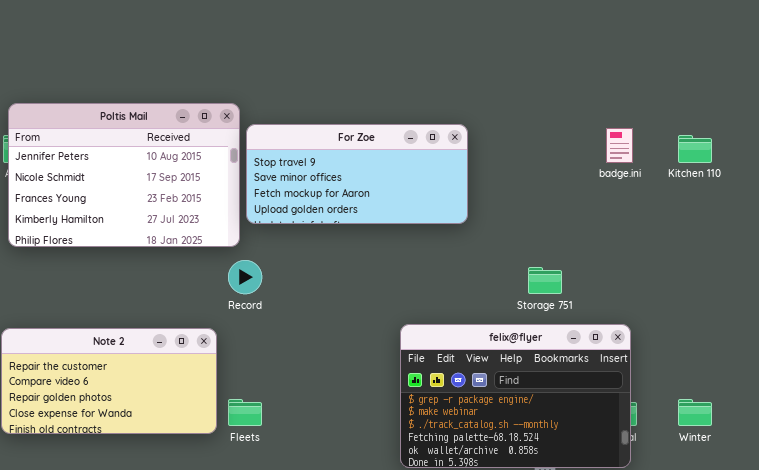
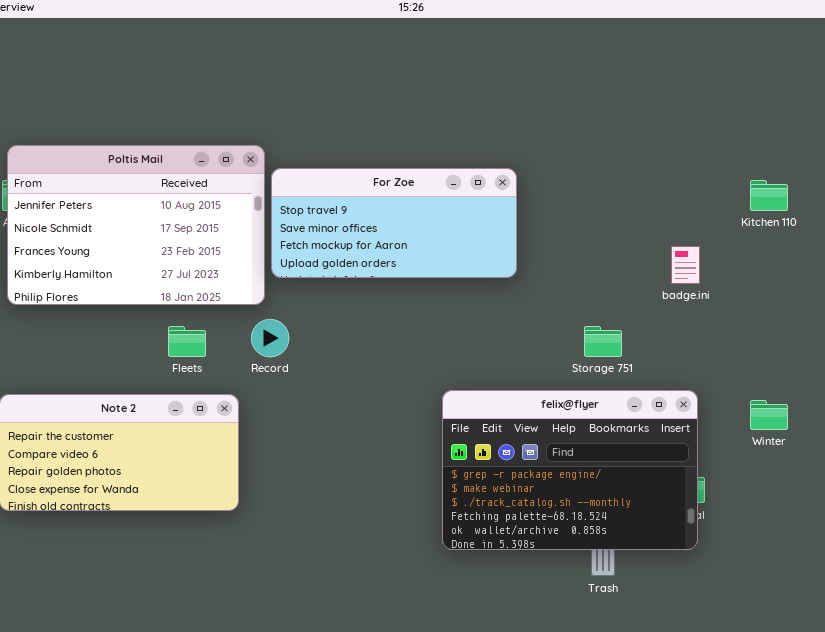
badge.ini: [606,128,633,163] -> [671,246,700,284], moved
Fleets: [228,399,262,426] -> [168,326,206,357], moved
Winter: [678,399,712,426] -> [750,400,788,430], moved

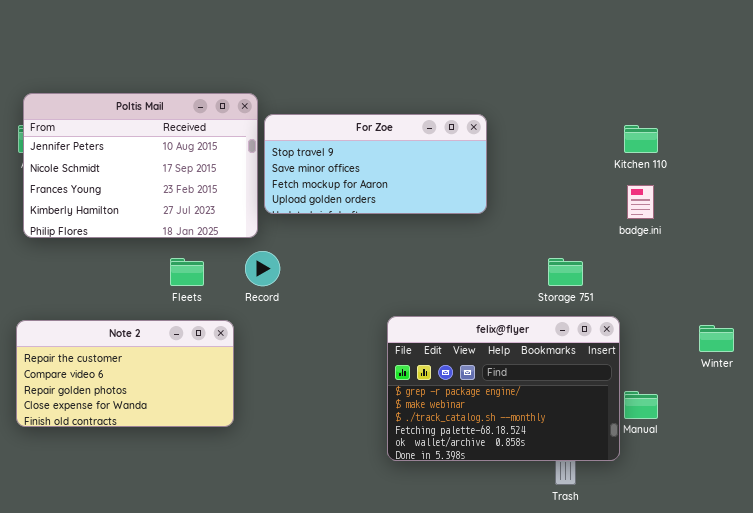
Kitchen 110: [750,180,788,211] -> [624,125,658,153], moved
felix@flyer: [442,390,698,550] -> [387,316,620,461], moved

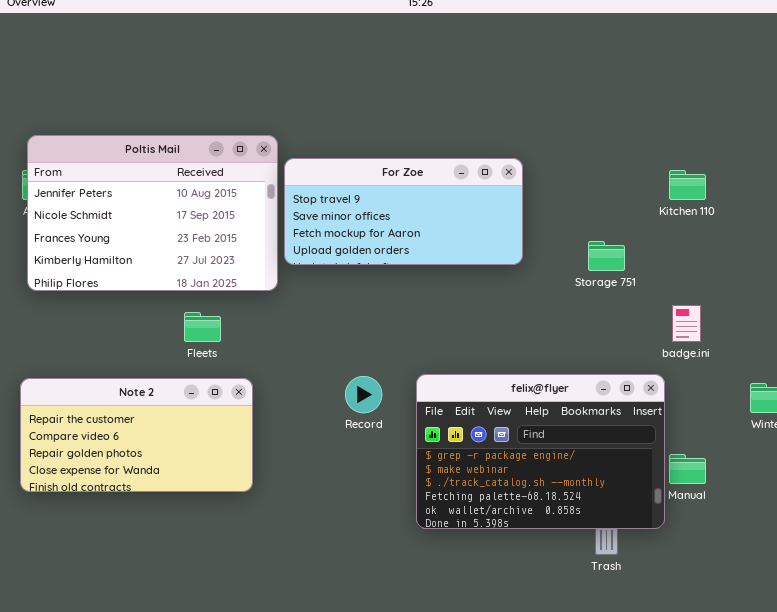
badge.ini: [627,185,654,219] -> [672,305,701,342], moved
Record: [245,251,280,286] -> [345,376,382,413], moved
Storage 751: [548,258,583,286] -> [588,241,625,271], moved

